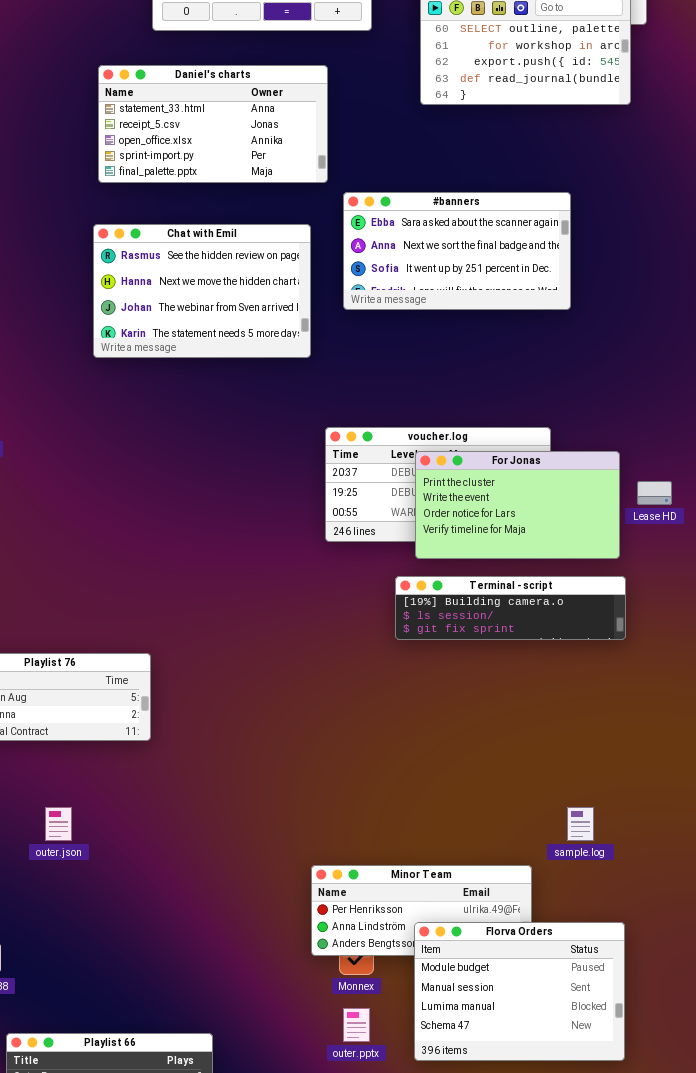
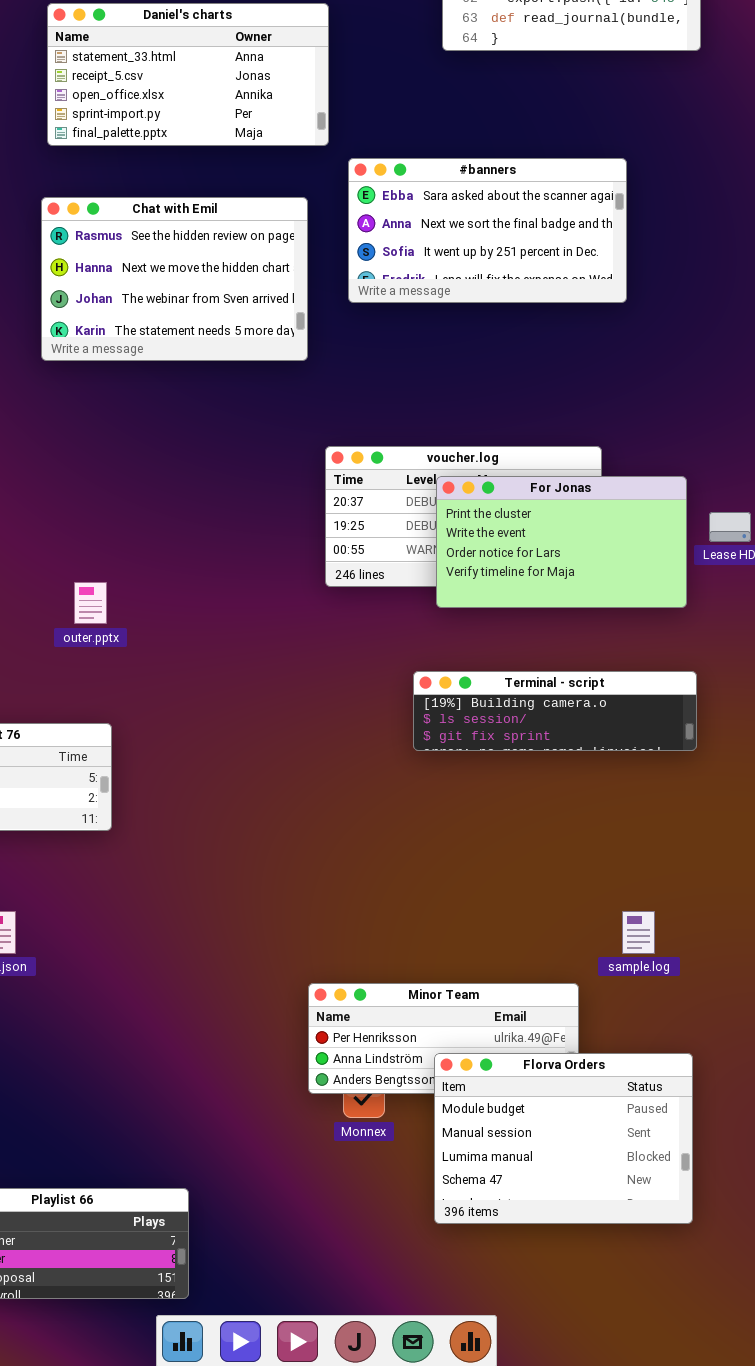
Terminal - script: [395,576,626,640] -> [413,671,697,751], moved
outer.pptx: [343,1008,370,1042] -> [74,582,107,624], moved

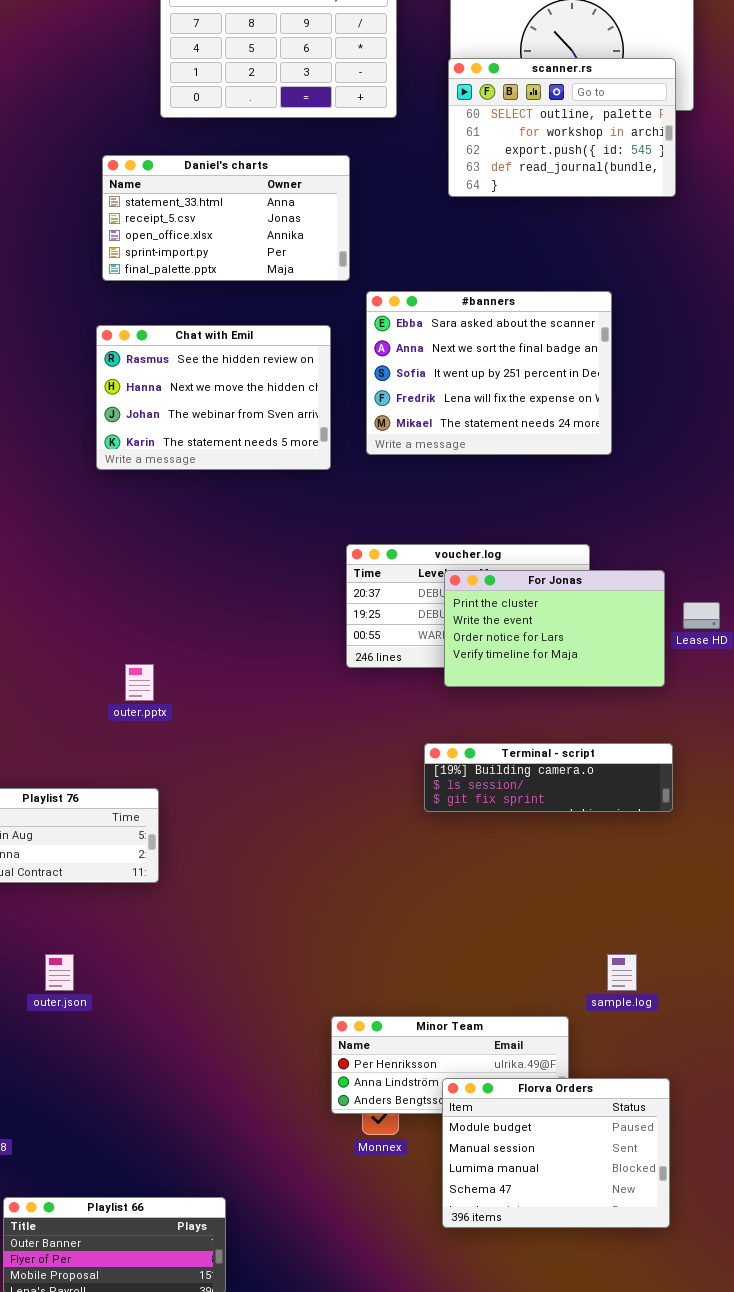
#banners: [348,158,627,303] -> [366,291,612,455], resized

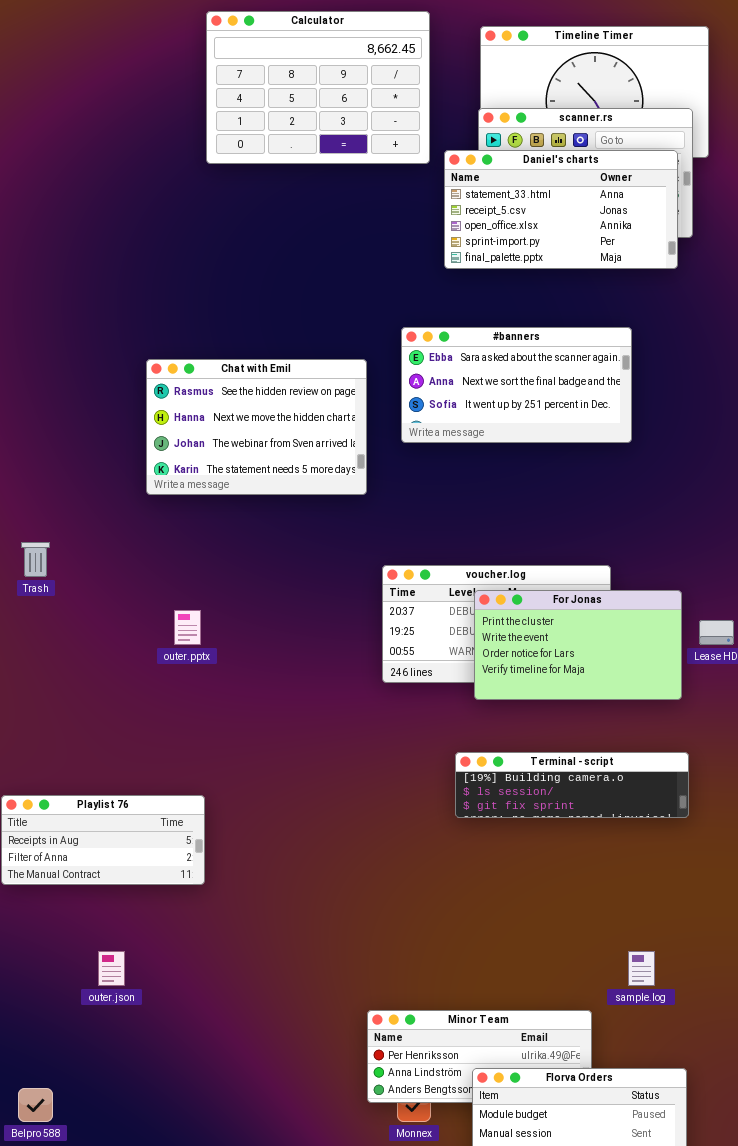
Daniel's charts: [102,155,350,281] -> [444,150,678,269], moved
#banners: [366,291,612,455] -> [401,327,632,443], resized
outer.pptx: [125,664,154,701] -> [174,610,201,645], moved

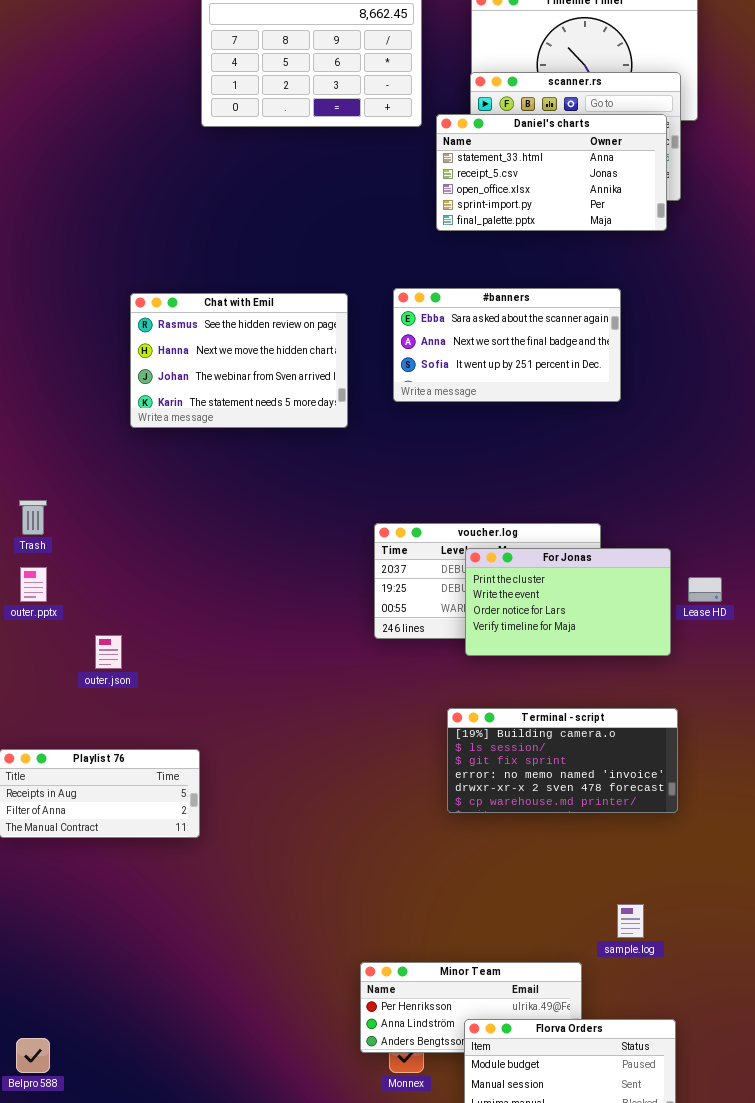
Chat with Emil: [146,359,367,495] -> [130,293,348,428], moved
outer.pptx: [174,610,201,645] -> [20,567,47,602], moved
Terminal - script: [455,752,689,818] -> [447,708,678,813], resized
outer.json: [98,951,125,986] -> [95,635,122,669], moved

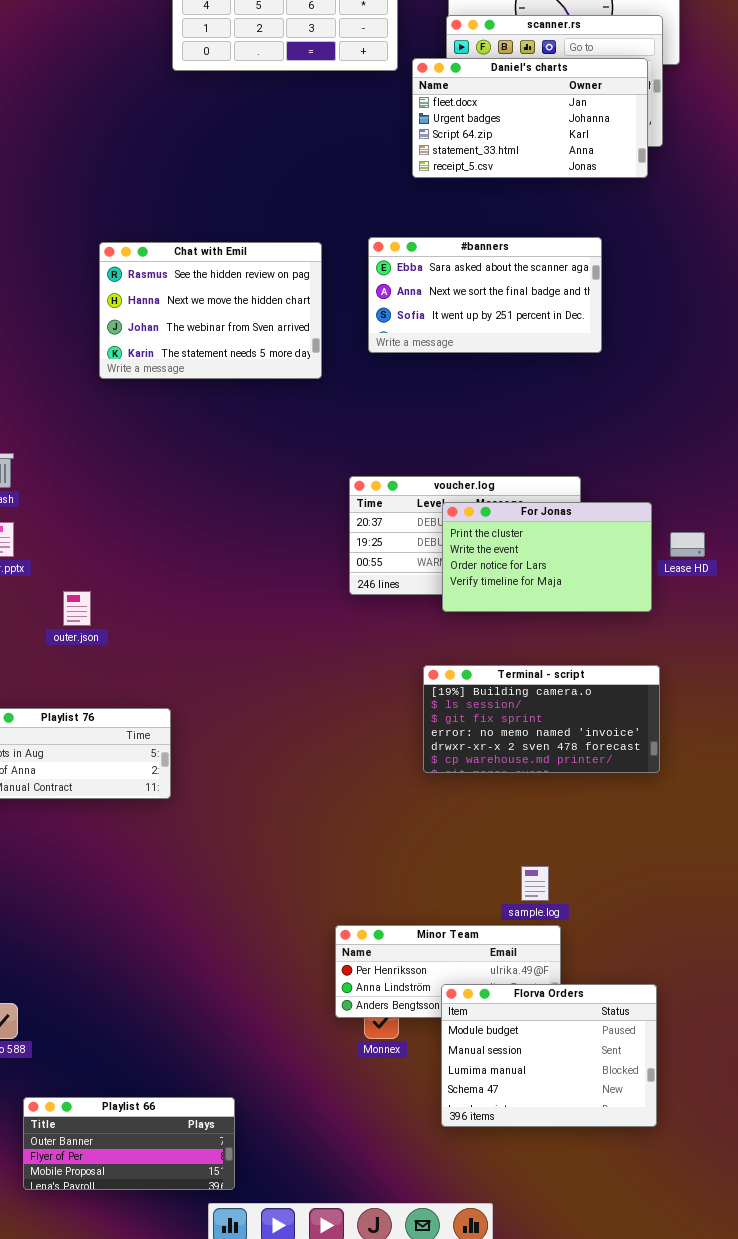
Daniel's charts: [436,114,667,231] -> [412,58,648,178], scrolled up 3 rows
sample.log: [617,904,644,938] -> [521,866,549,901], moved

